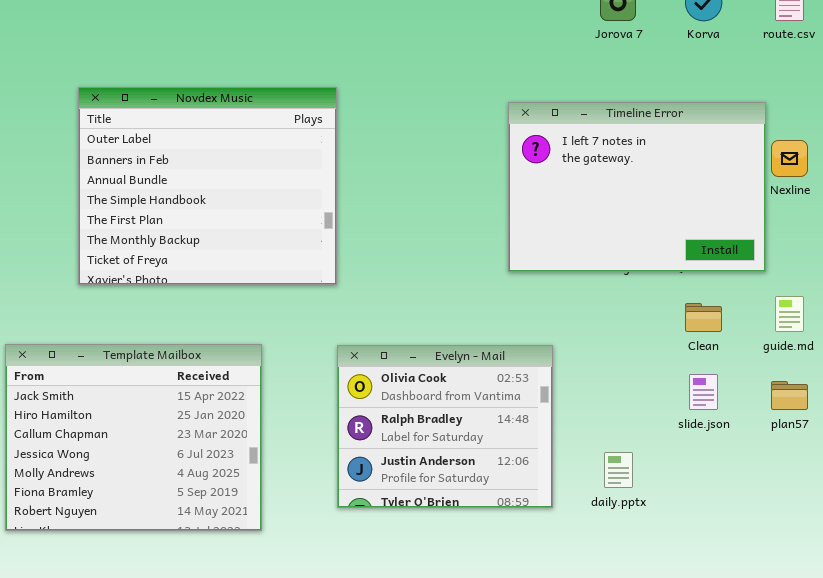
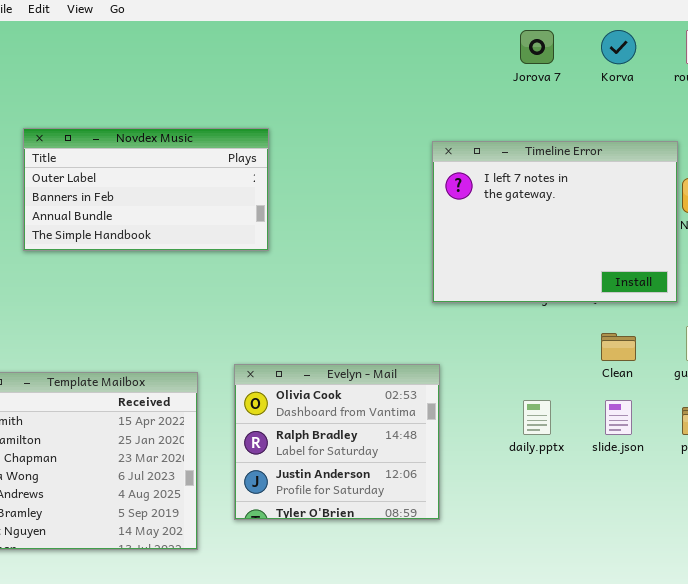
Novdex Music: [78,87,337,285] -> [23,128,269,251], resized
Evelyn - Mail: [337,345,553,508] -> [234,364,440,520], moved
daily.pptx: [604,452,633,488] -> [523,400,551,435], moved

